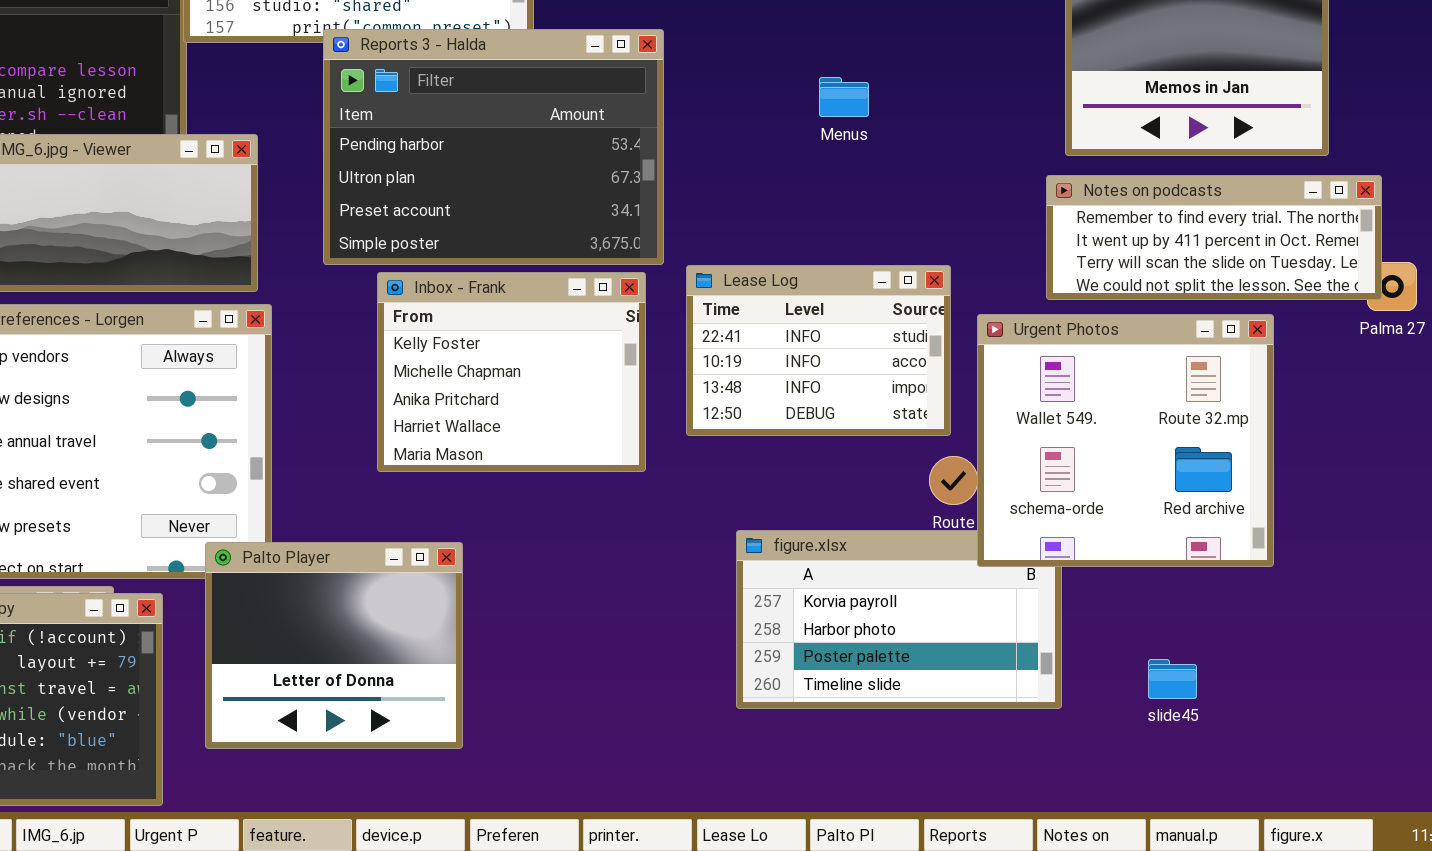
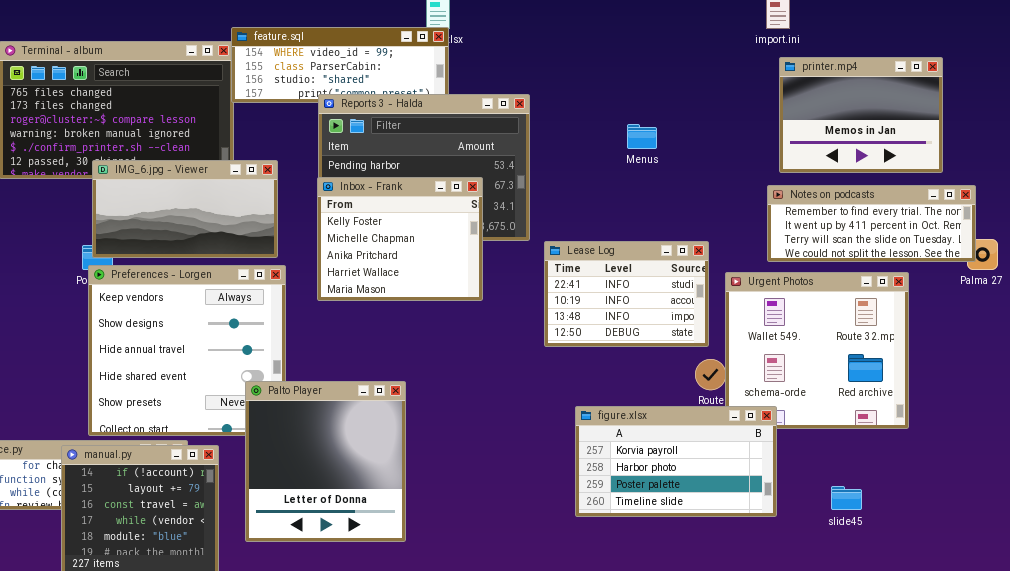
Inbox - Frank: [377,272,646,472] -> [317,177,483,301], moved
figure.xlsx: [736,530,1062,709] -> [575,406,777,517], raised
Palto Player: [205,542,463,749] -> [245,381,406,542], resized

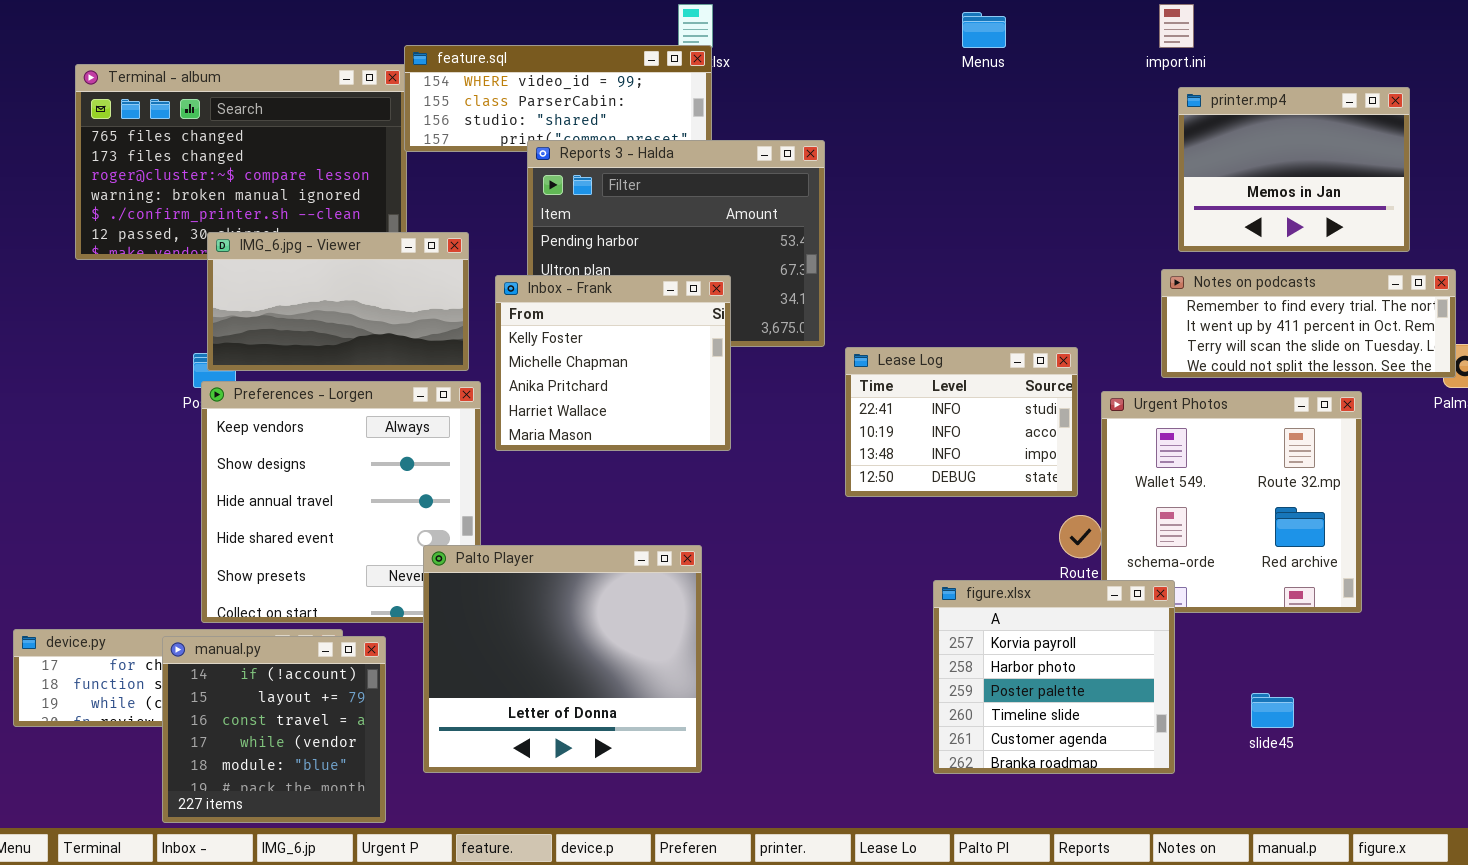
Menus: [627,124,657,149] -> [962,12,1006,48], moved
Inbox - Frank: [317,177,483,301] -> [495,275,731,451], moved
Palto Player: [245,381,406,542] -> [423,545,702,773], resized
figure.xlsx: [575,406,777,517] -> [933,580,1175,774], resized

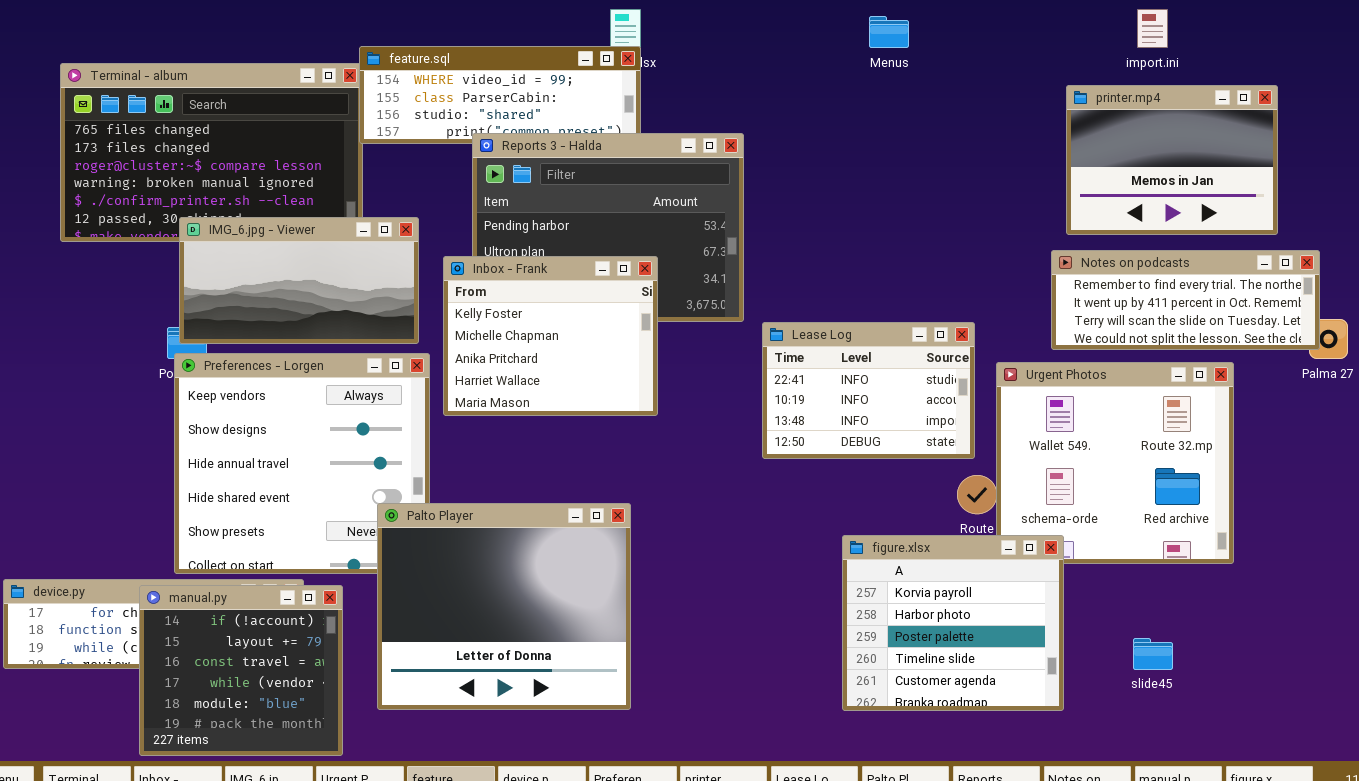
import.ini: [1159,4,1194,48] -> [1137,9,1168,48], moved

